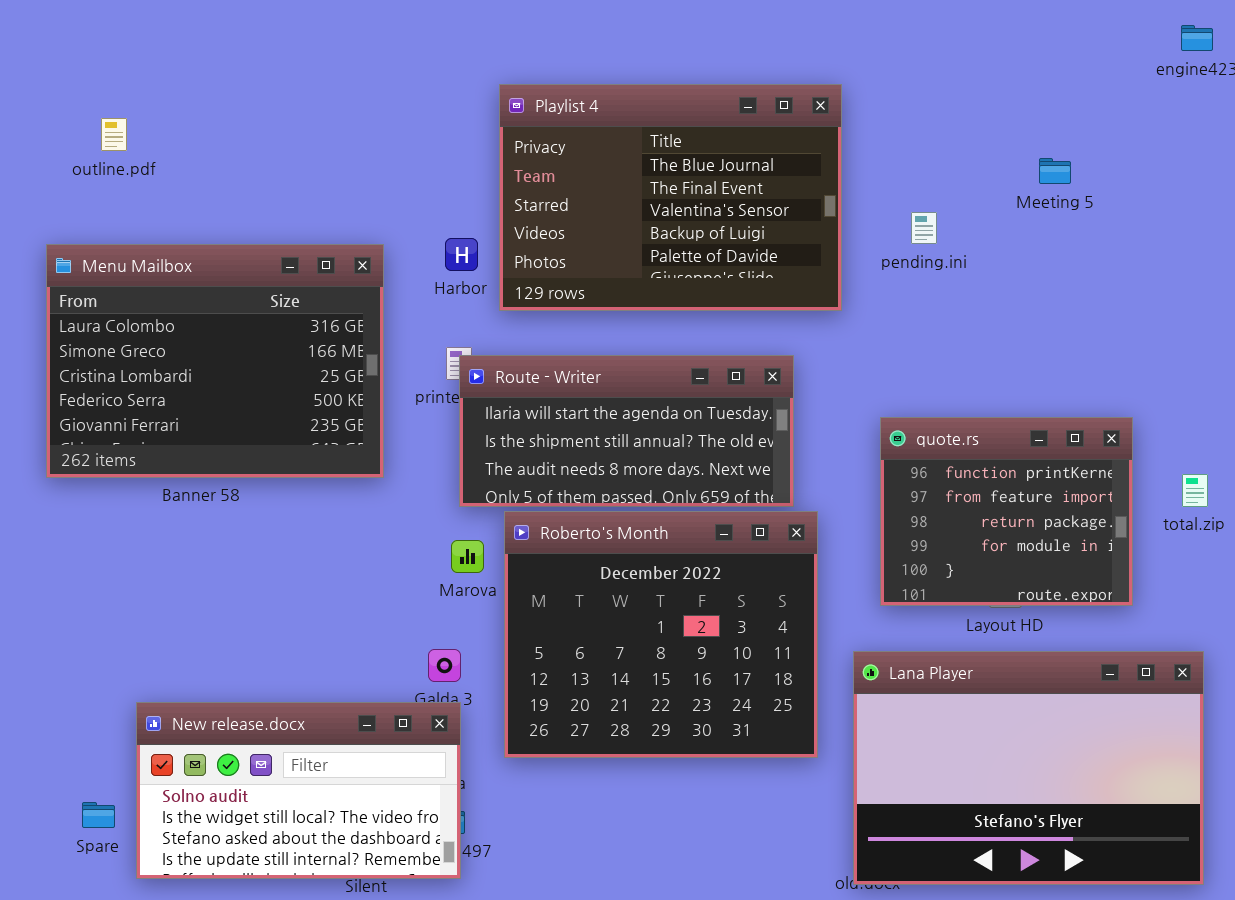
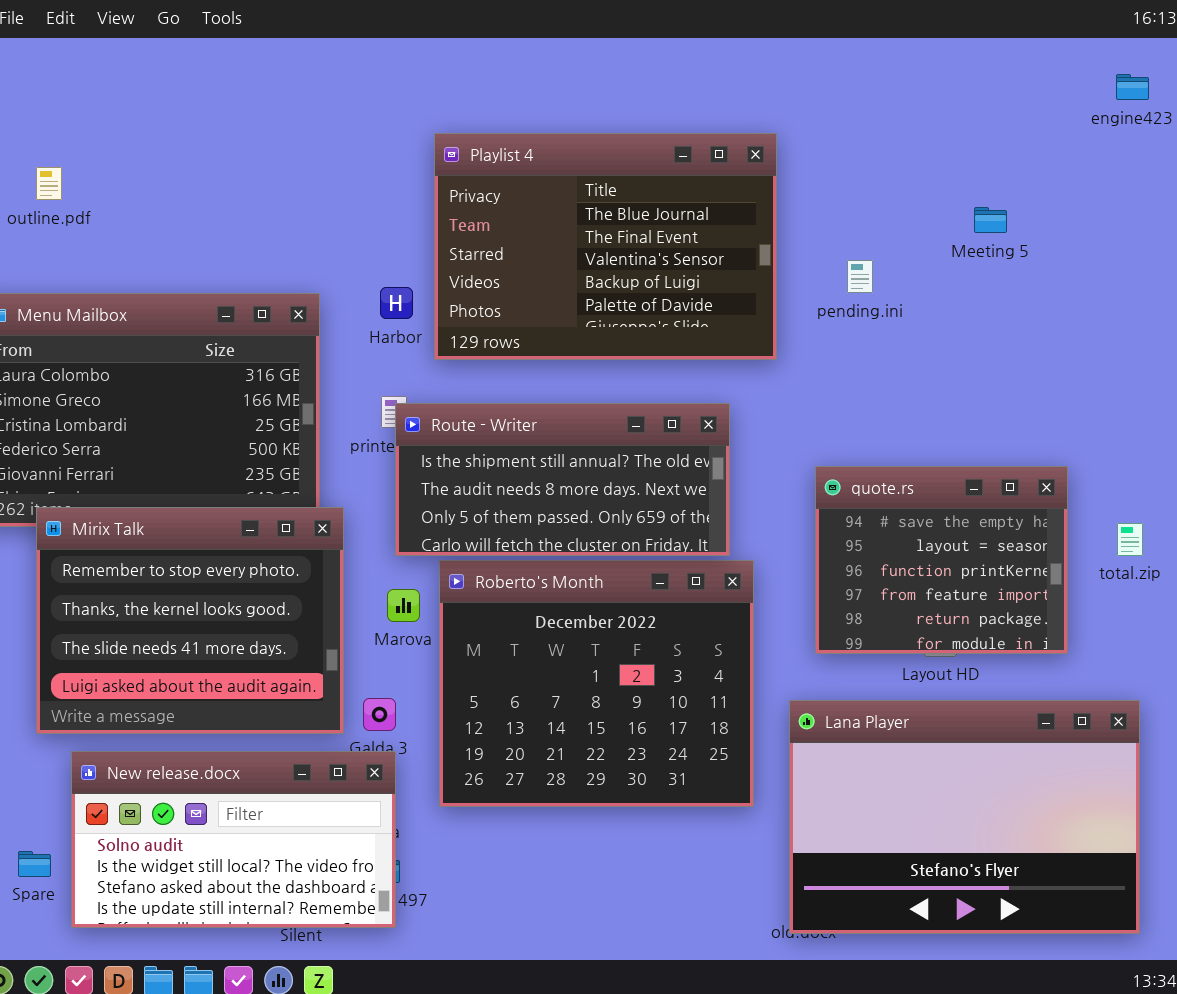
Route - Writer: [459,355,794,507] -> [395,403,730,556], scrolled down 1 row
quote.rs: [880,417,1133,606] -> [815,466,1068,654], scrolled up 2 rows
Mirix Talk: none -> [36,507,344,734], opened

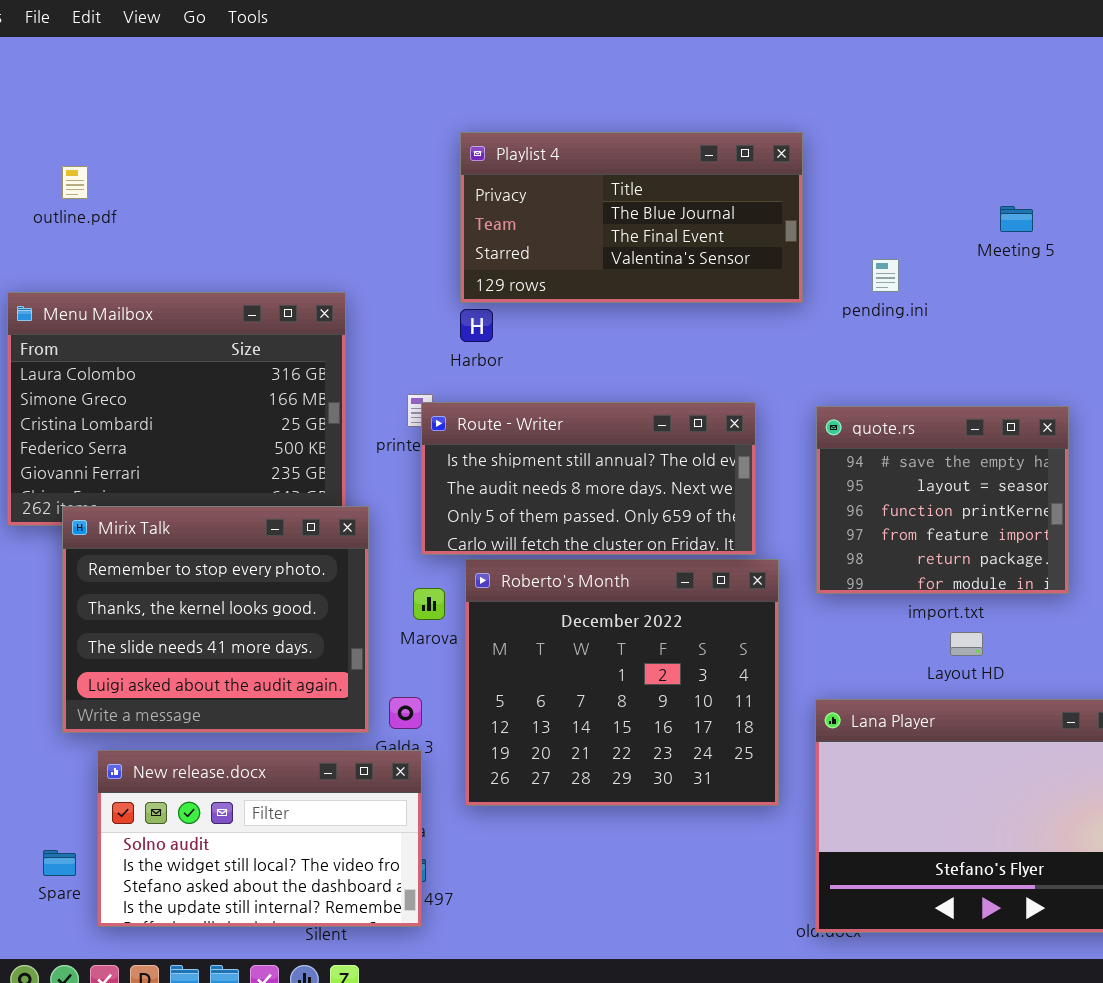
Playlist 4: [434,133,777,360] -> [460,132,803,303], resized
Harbor: [380,287,413,319] -> [460,309,493,342], moved
quote.rs: [815,466,1068,654] -> [816,406,1069,594], moved

